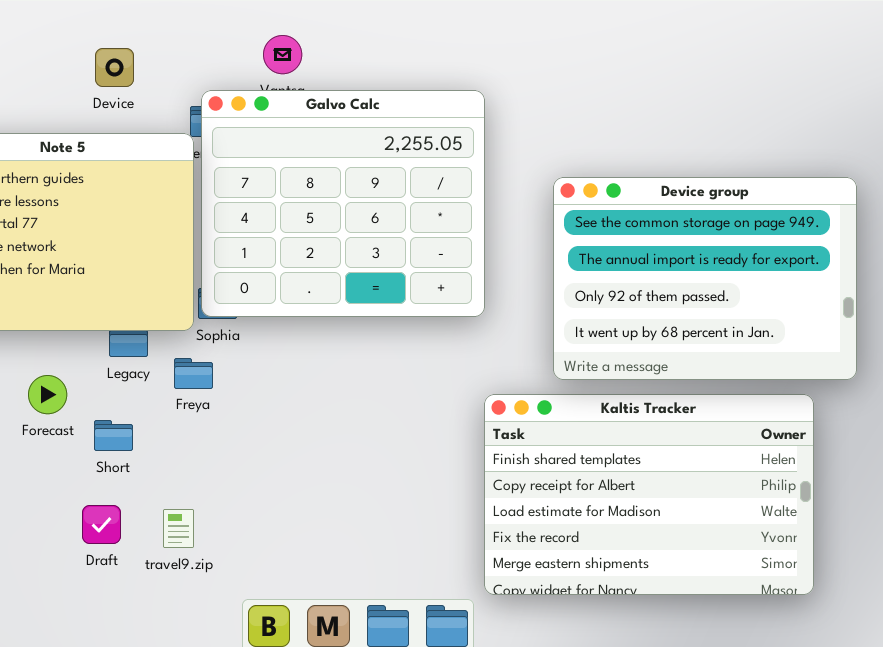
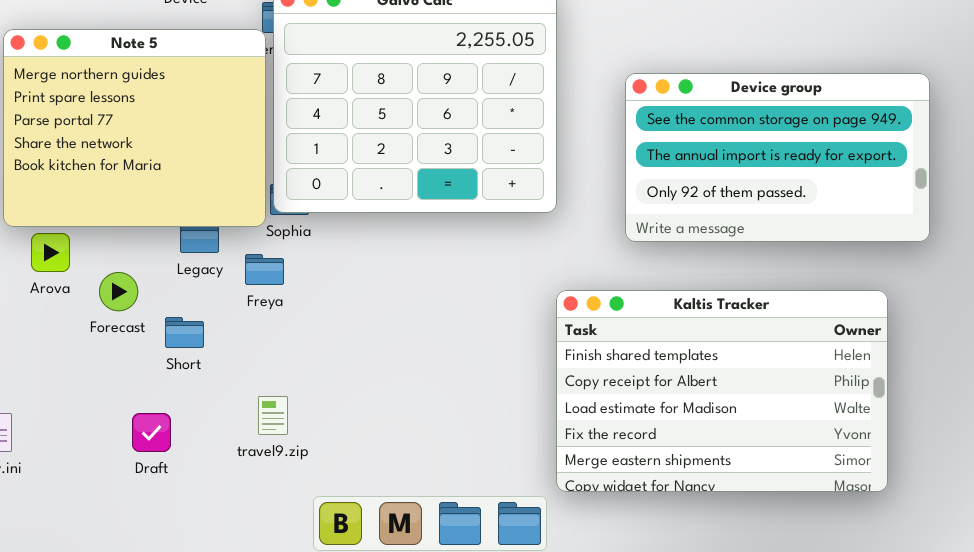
Device group: [553,177,857,380] -> [625,73,930,242], resized
Draft: [82,505,121,544] -> [132,413,171,452], moved
travel9.zip: [163,509,194,548] -> [258,396,288,435], moved

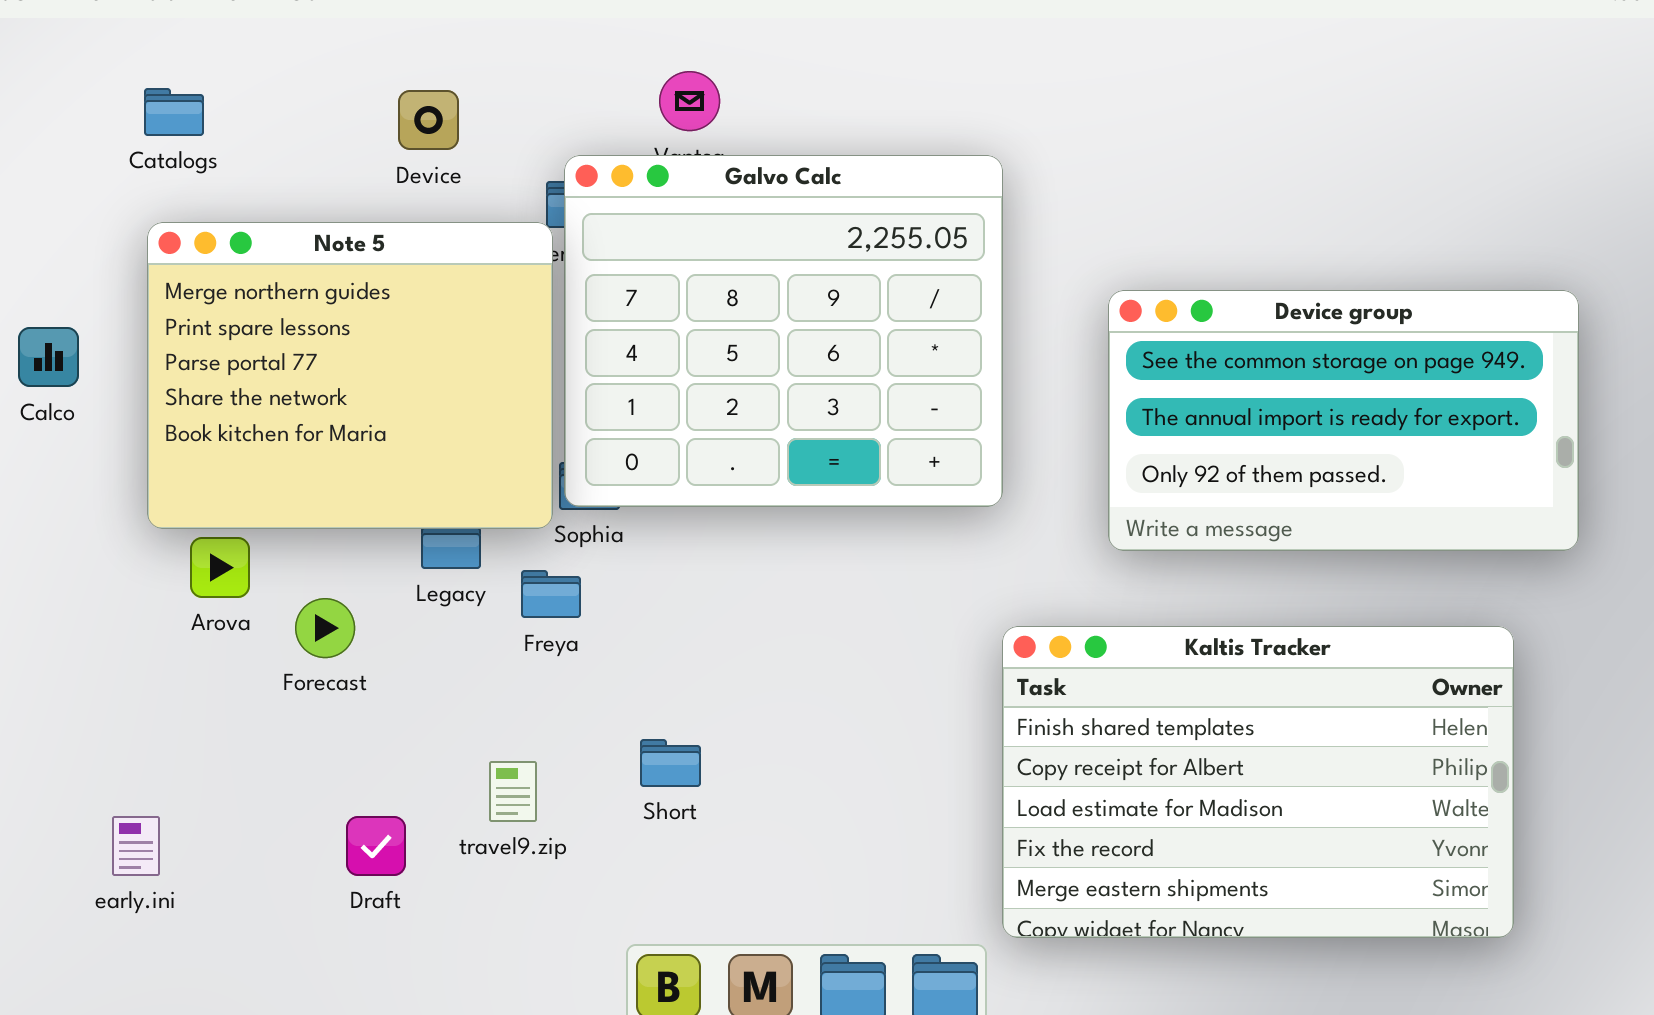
Short: [165,317,204,348] -> [640,739,701,787], moved
travel9.zip: [258,396,288,435] -> [489,761,537,822], moved

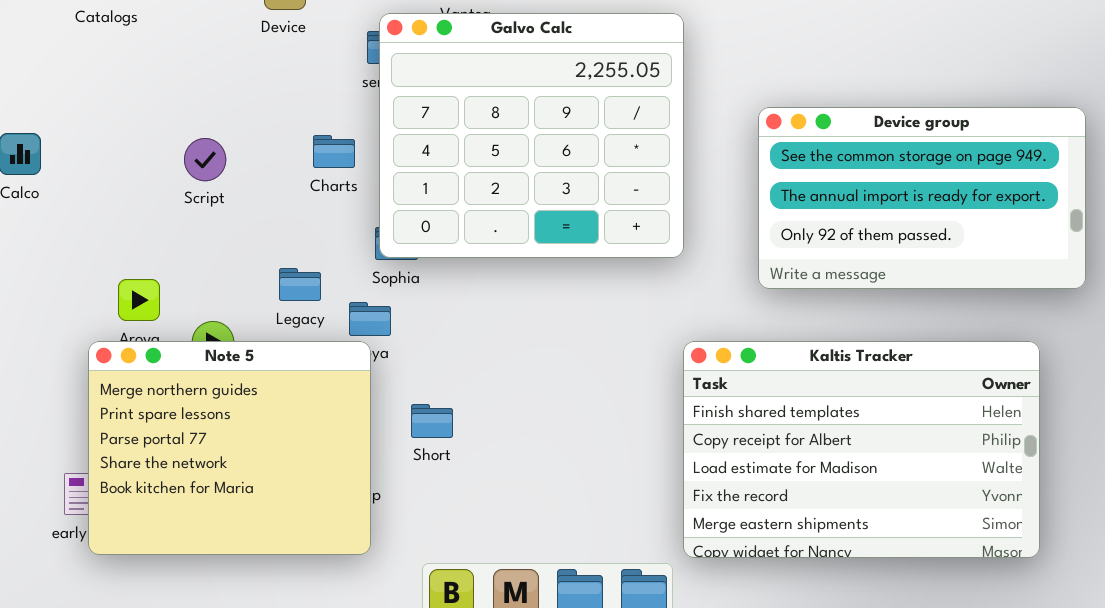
Note 5: [147,222,553,529] -> [88,341,371,555], moved
Short: [640,739,701,787] -> [411,404,453,438], moved

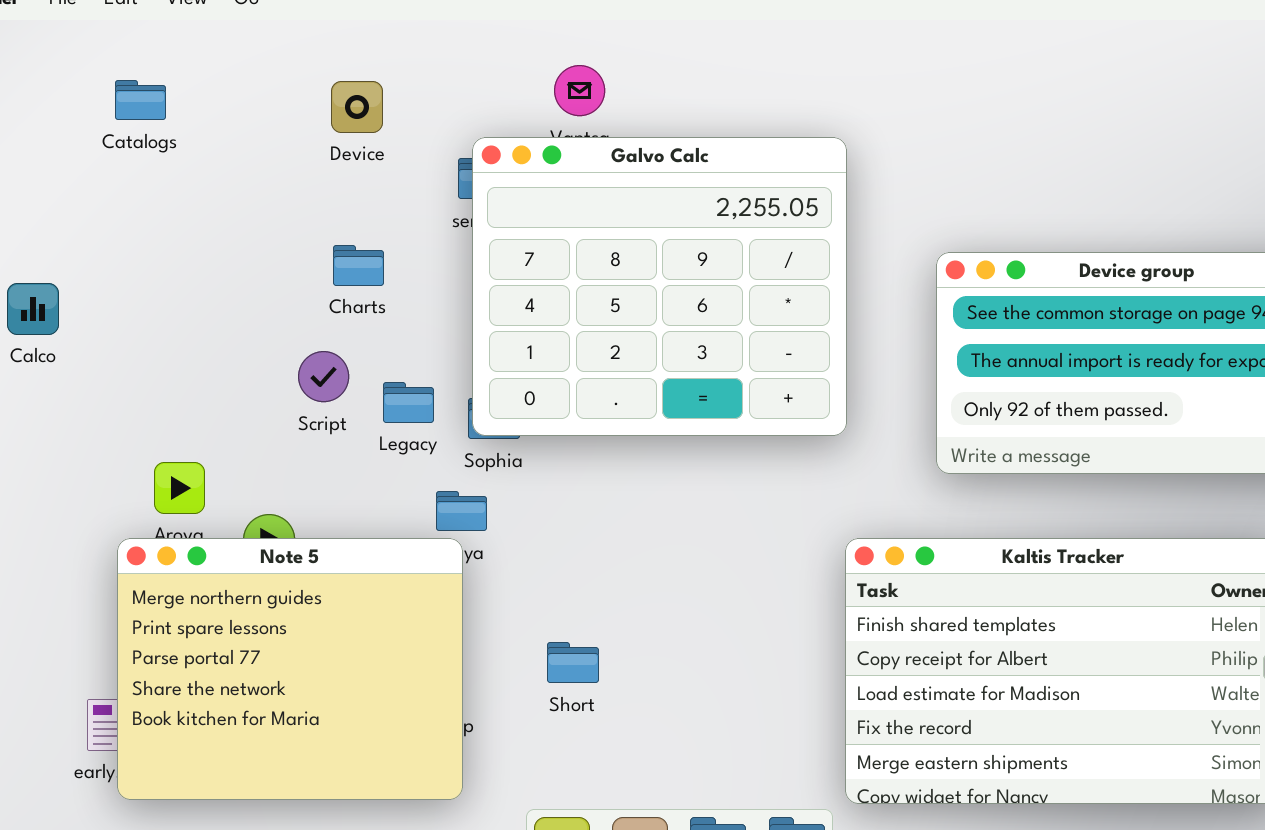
Charts: [313,135,355,168] -> [333,245,384,286], moved
Script: [184,138,226,181] -> [298,351,349,402], moved
Legacy: [279,268,321,301] -> [383,382,434,423], moved
Short: [411,404,453,438] -> [547,642,599,683], moved

